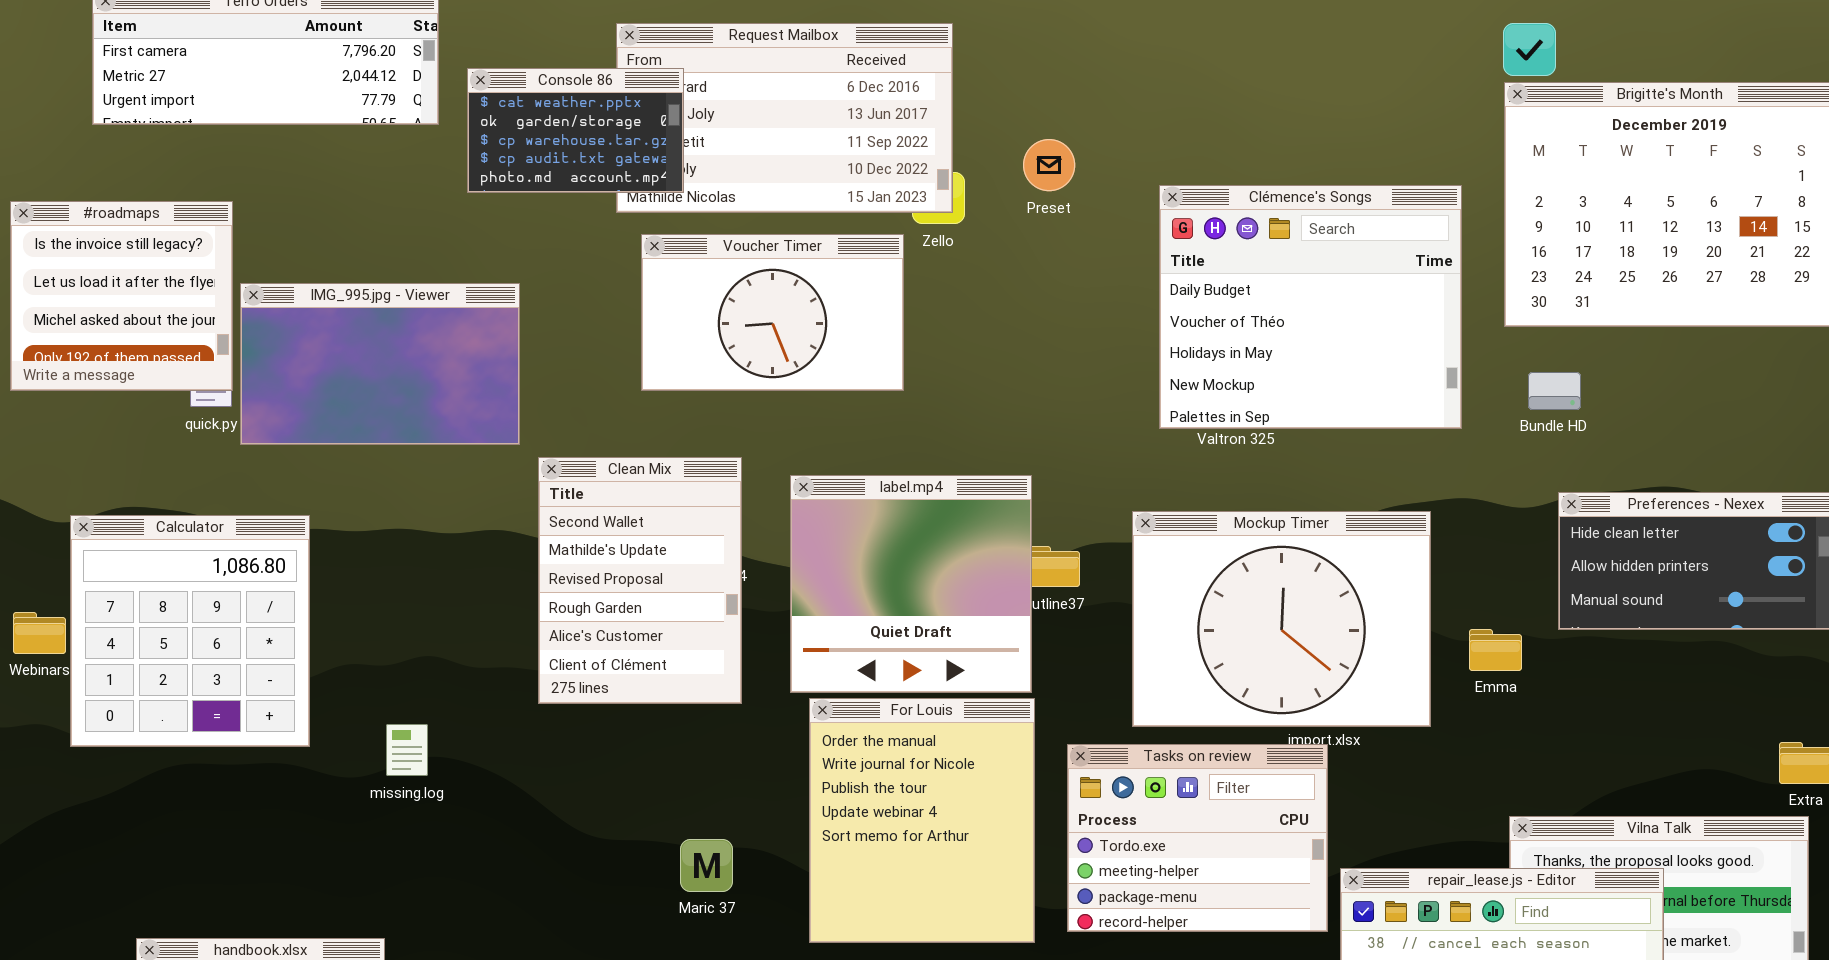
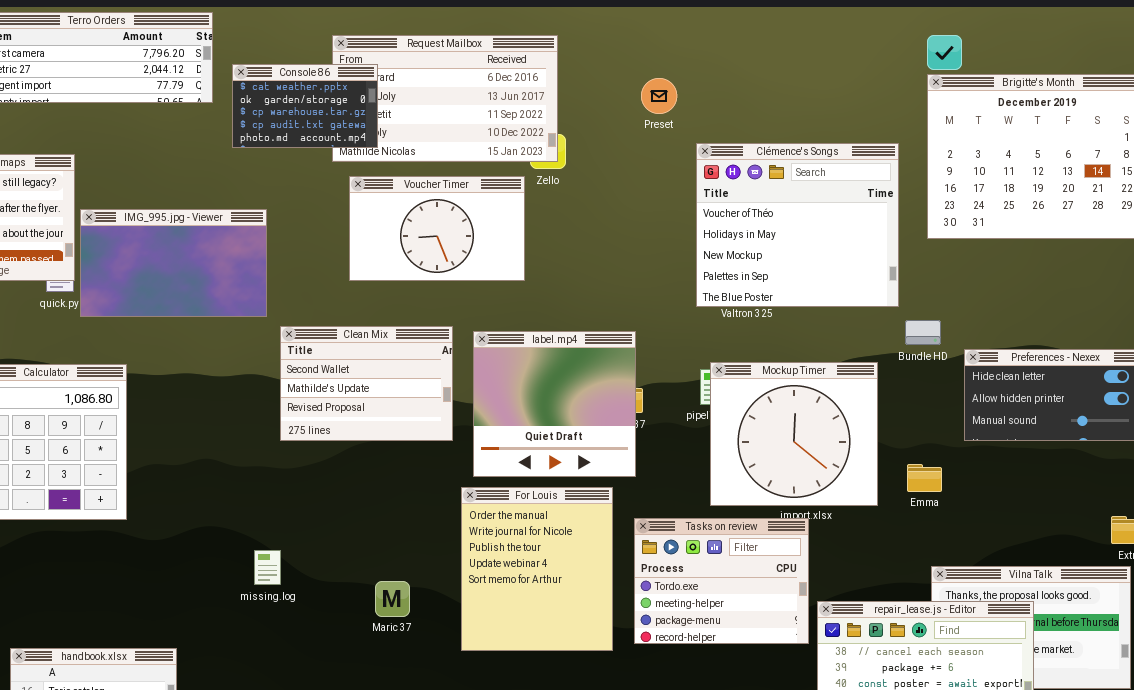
Preset: [1023,139,1075,191] -> [641,78,677,114], moved
Clémence's Songs: [1159,185,1462,429] -> [696,143,899,307], scrolled down 1 row
Bundle HD: [1528,372,1581,410] -> [905,320,941,345], moved
Clean Mix: [538,457,742,704] -> [280,326,453,441], resized
label.mp4: [790,475,1032,693] -> [473,331,636,477], moved
Mockup Timer: [1132,511,1431,727] -> [710,362,878,506], resized
Emma: [1469,629,1522,671] -> [907,464,942,492], moved
missing.log: [386,724,428,776] -> [254,550,281,585], moved

